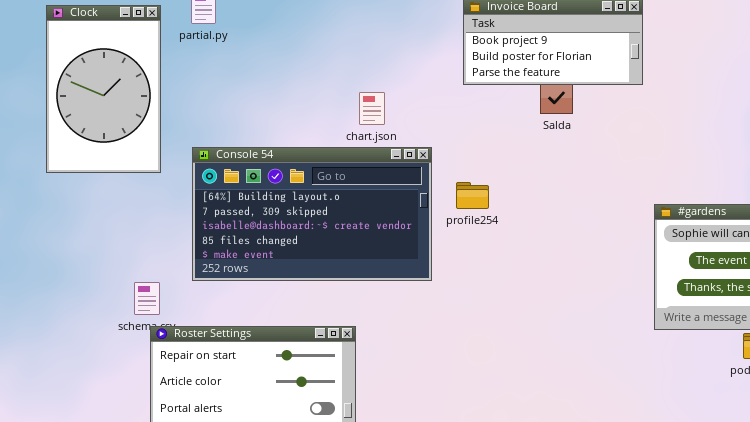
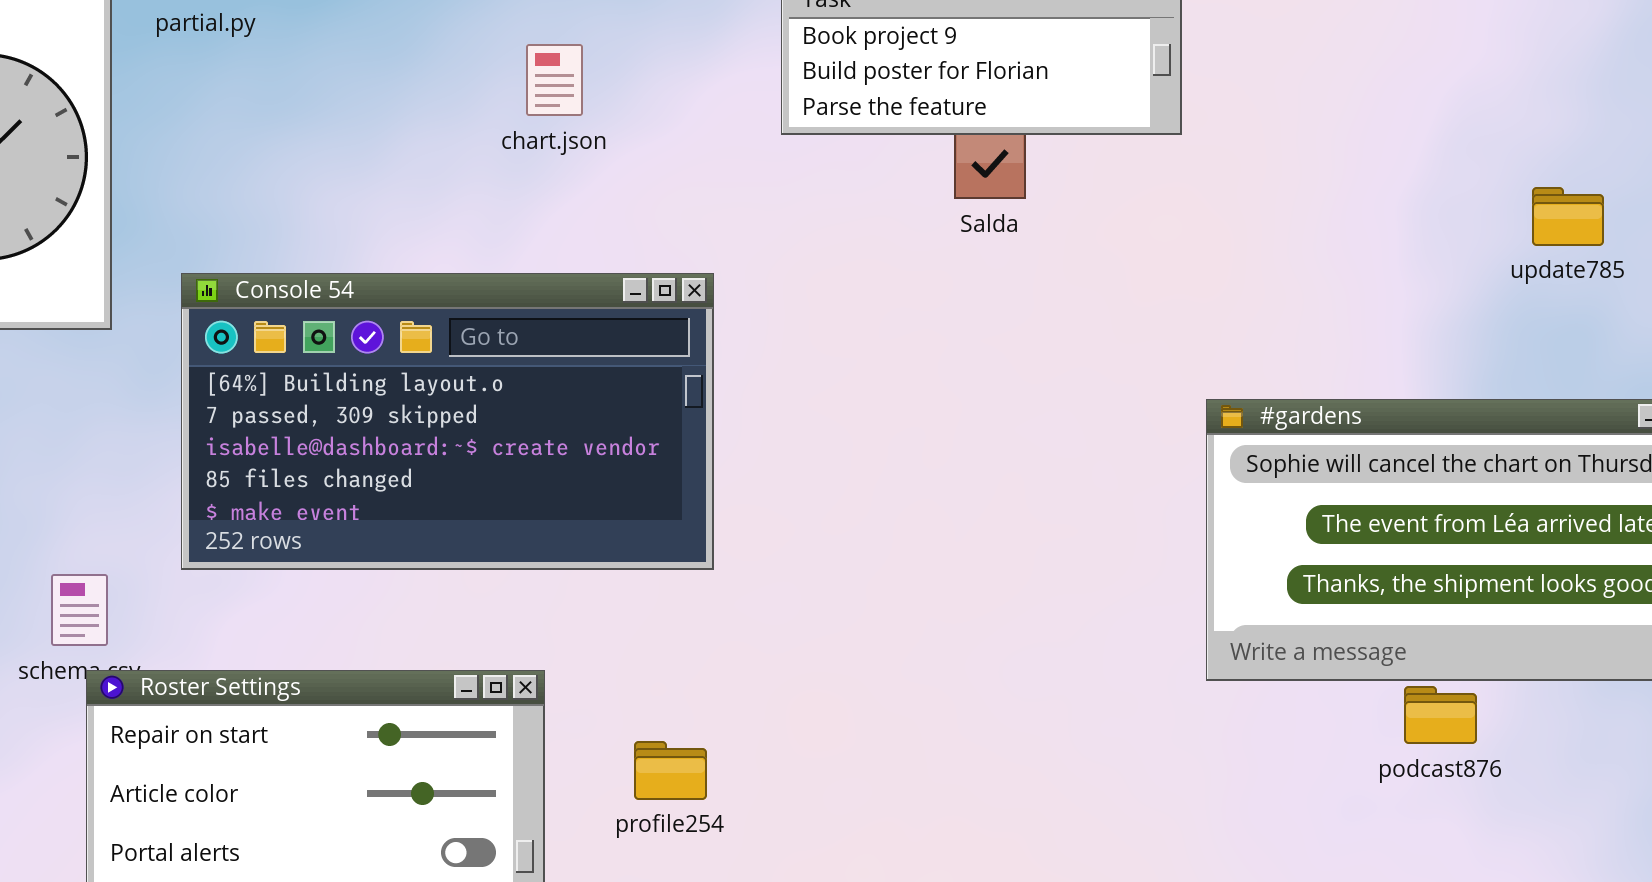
chart.json: [359,92,385,125] -> [526,44,583,116], moved
profile254: [456,182,489,209] -> [634,741,707,800], moved

